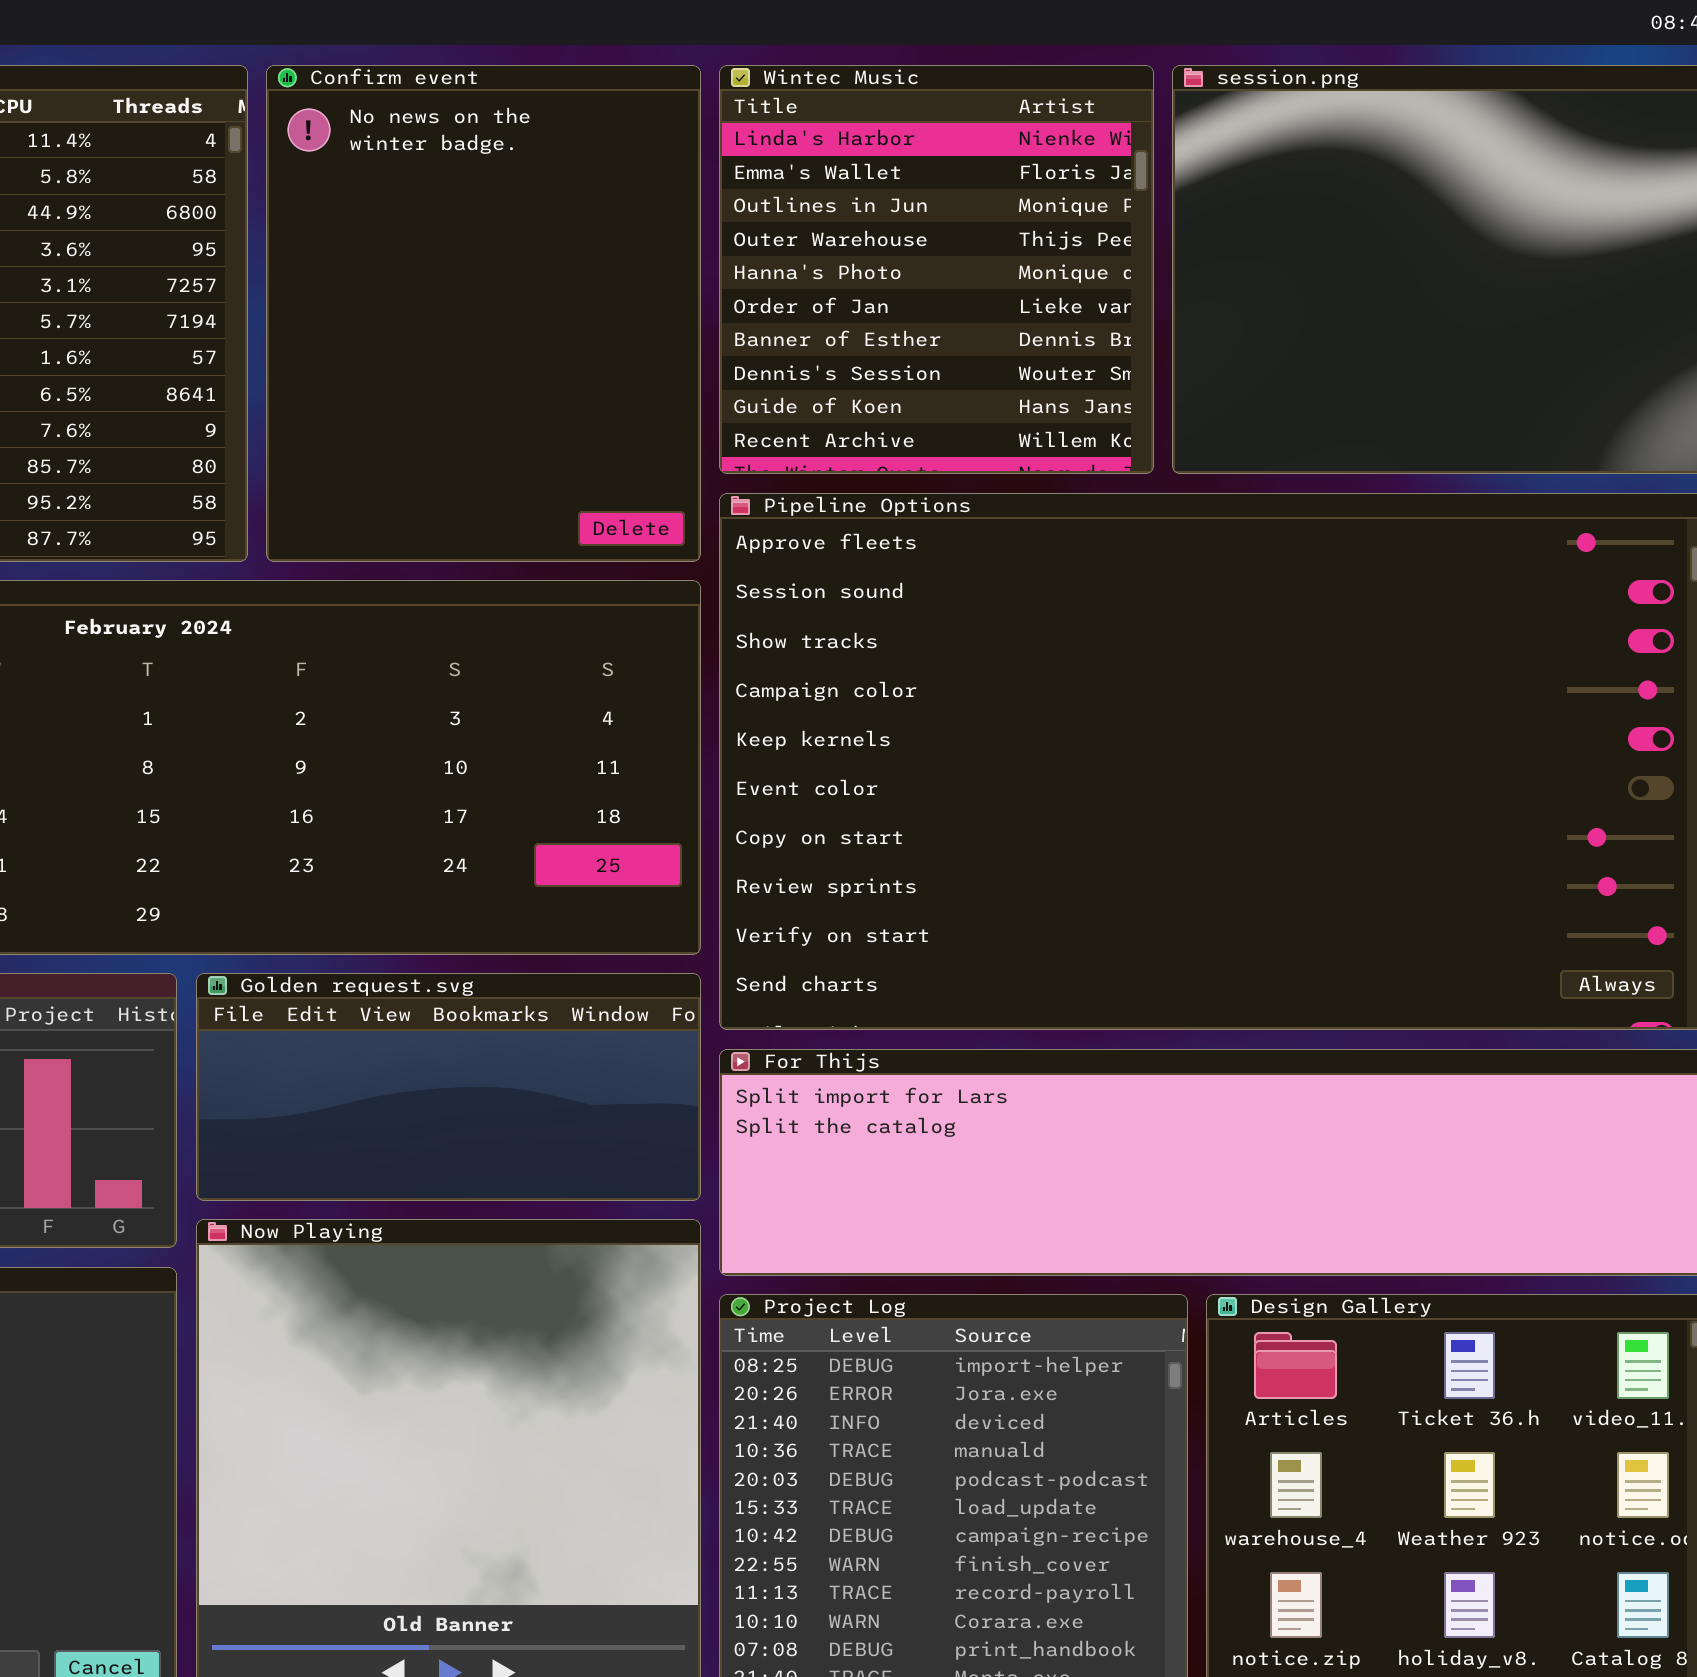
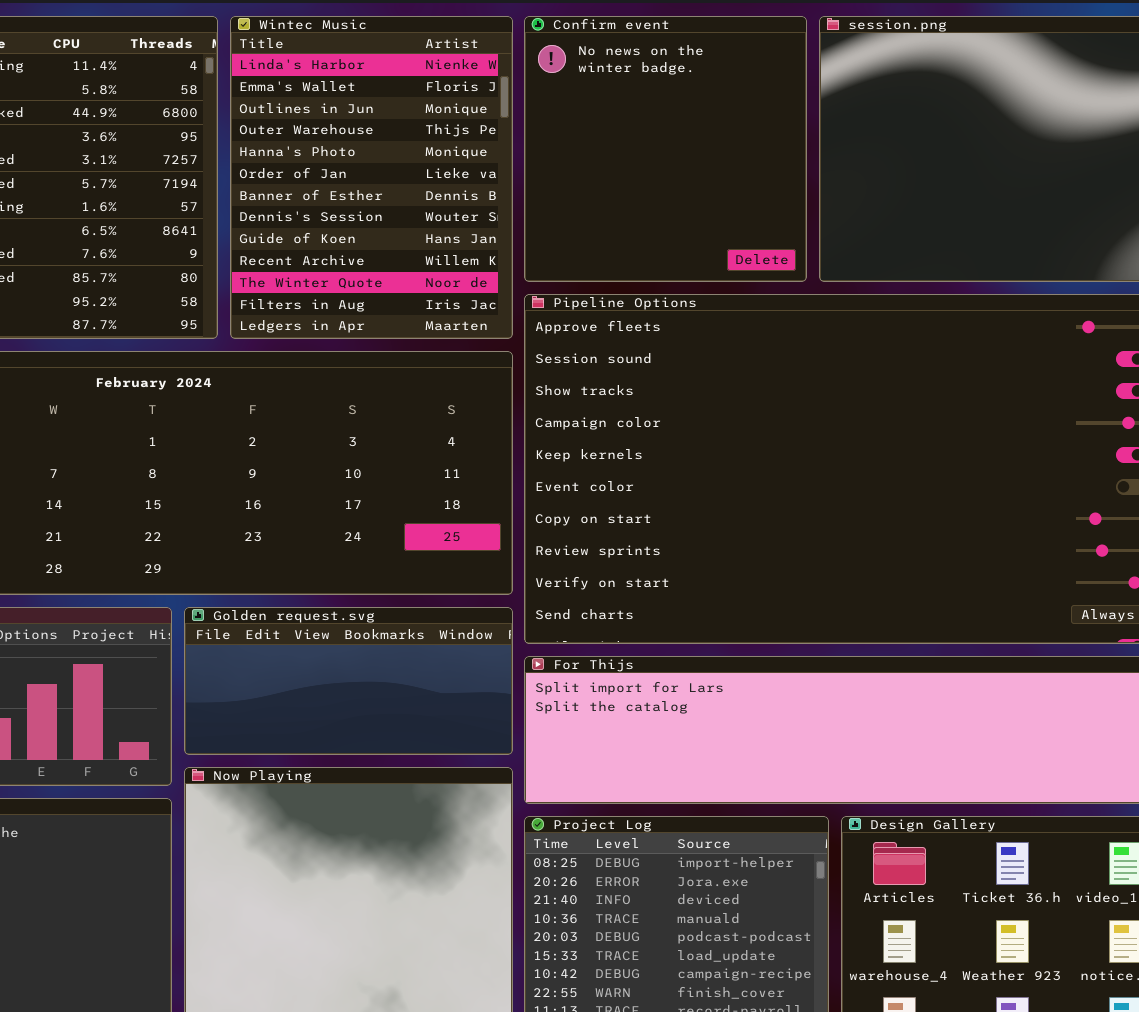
Confirm event: [266,65,701,562] -> [524,16,807,282], moved, resized
Wintec Music: [719,65,1154,474] -> [230,16,513,339], moved, resized

